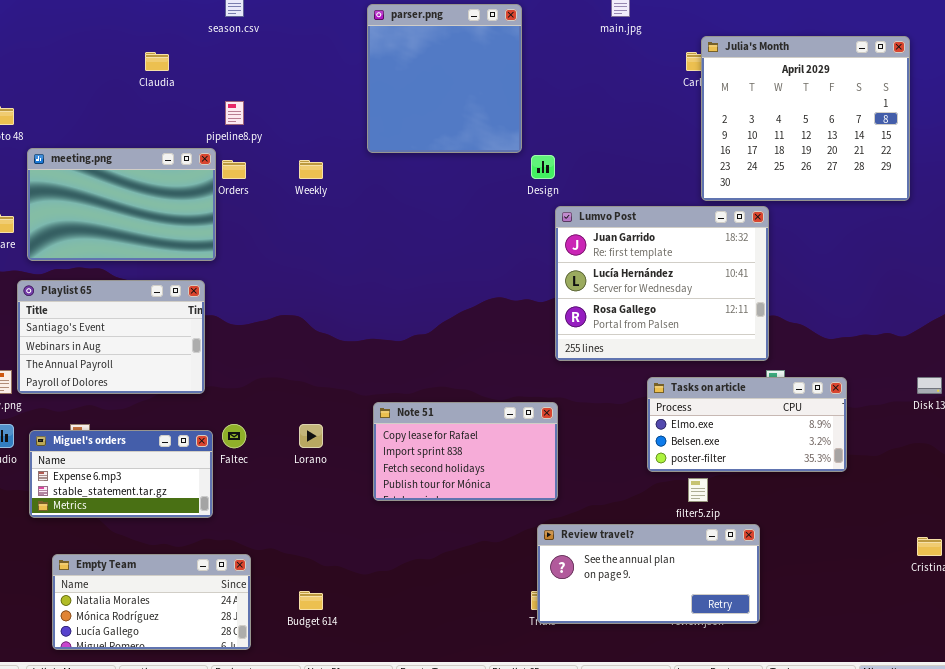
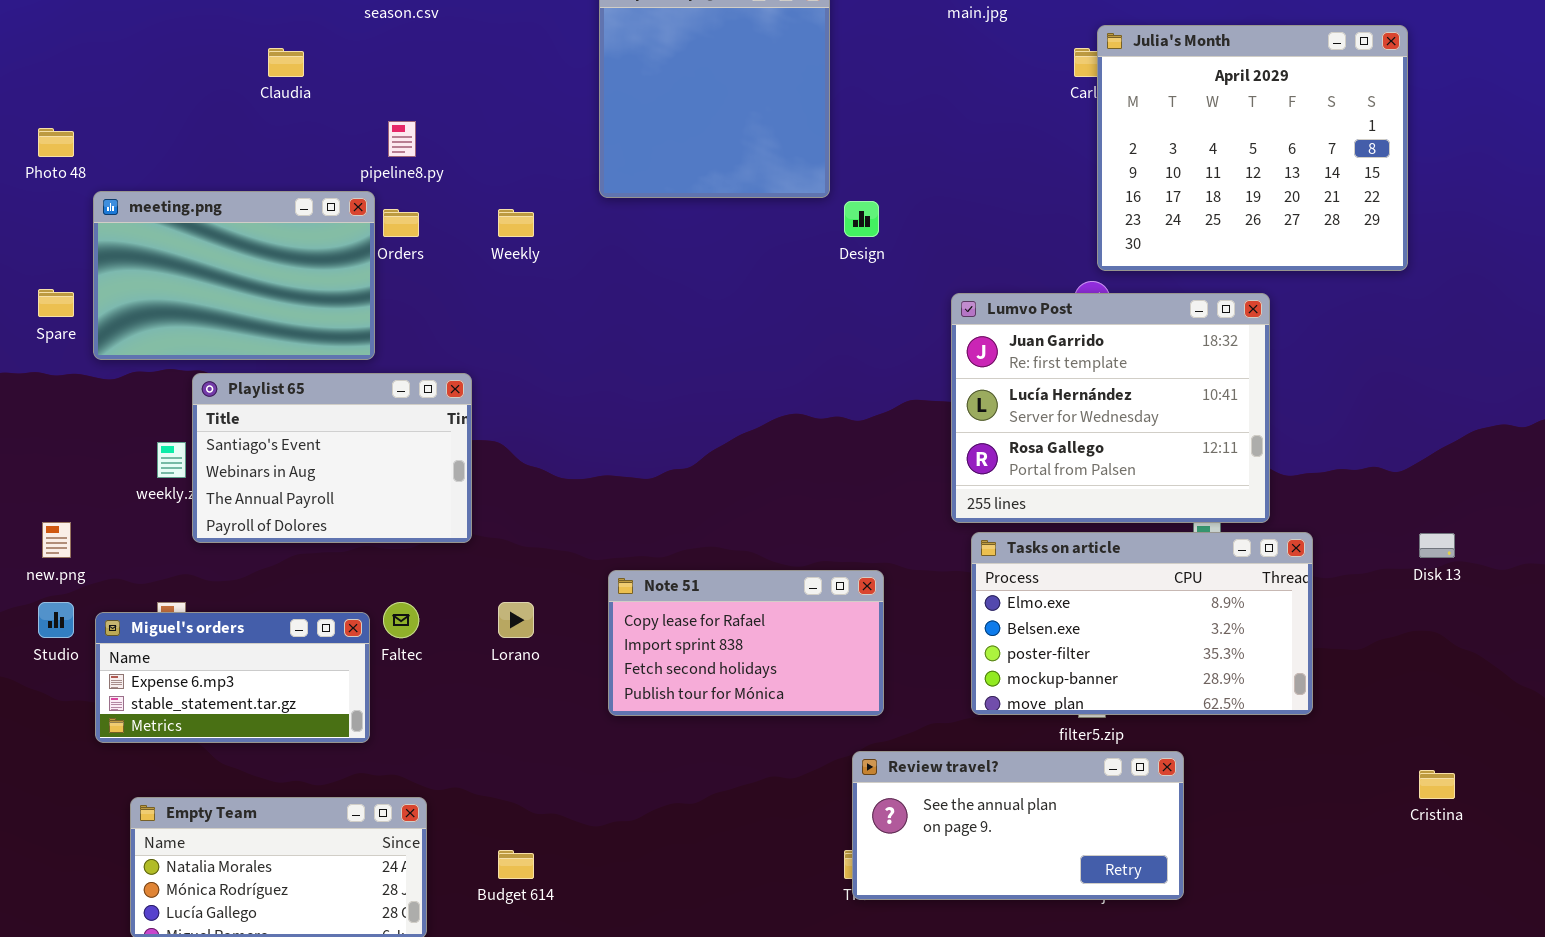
Lumvo Post: [555,206,769,361] -> [951,293,1270,523], moved
Playlist 65: [17,280,205,394] -> [192,373,472,543], moved
Tasks on article: [647,377,847,472] -> [971,532,1313,715], resized

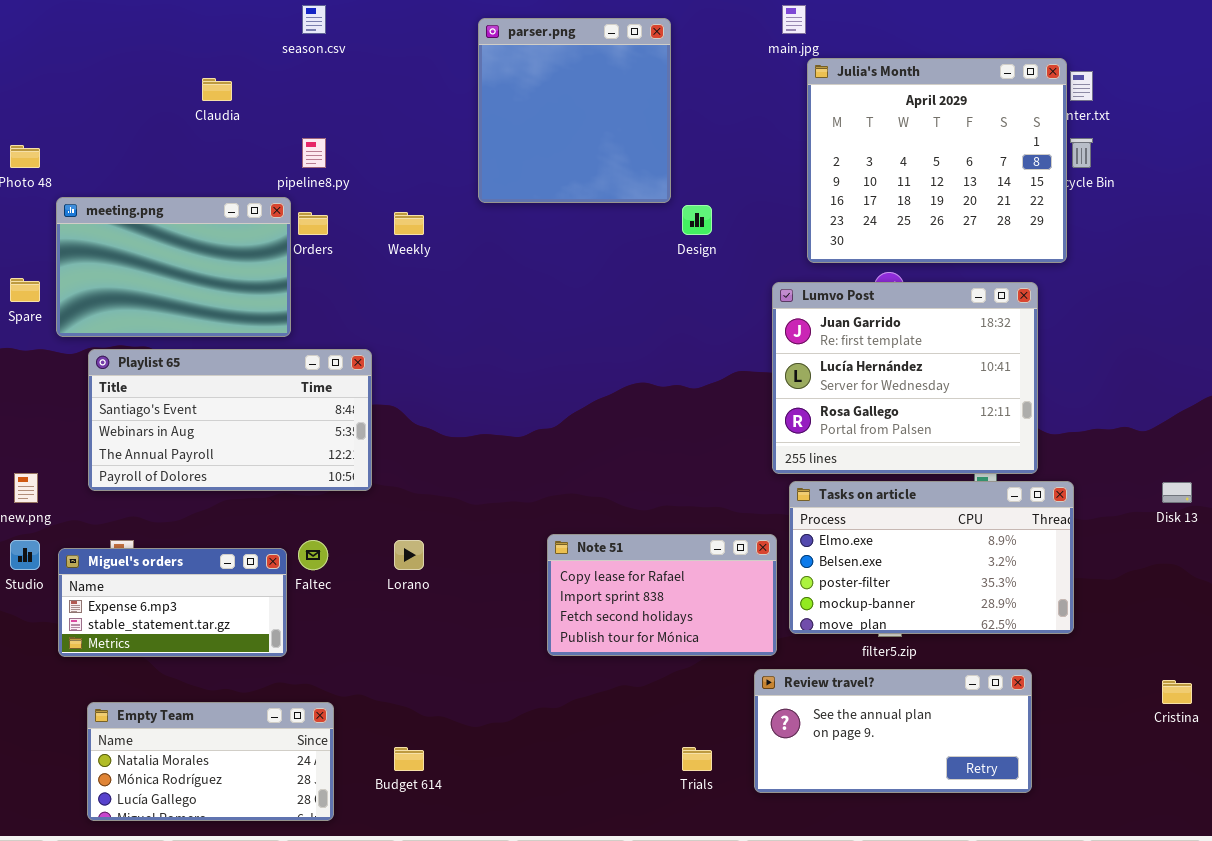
Julia's Month: [1097,25,1408,271] -> [807,58,1067,263], moved
Playlist 65: [192,373,472,543] -> [88,349,372,491], resized
Note 51: [608,570,884,716] -> [547,534,777,656], moved
Review travel?: [852,751,1184,900] -> [754,669,1032,793], moved

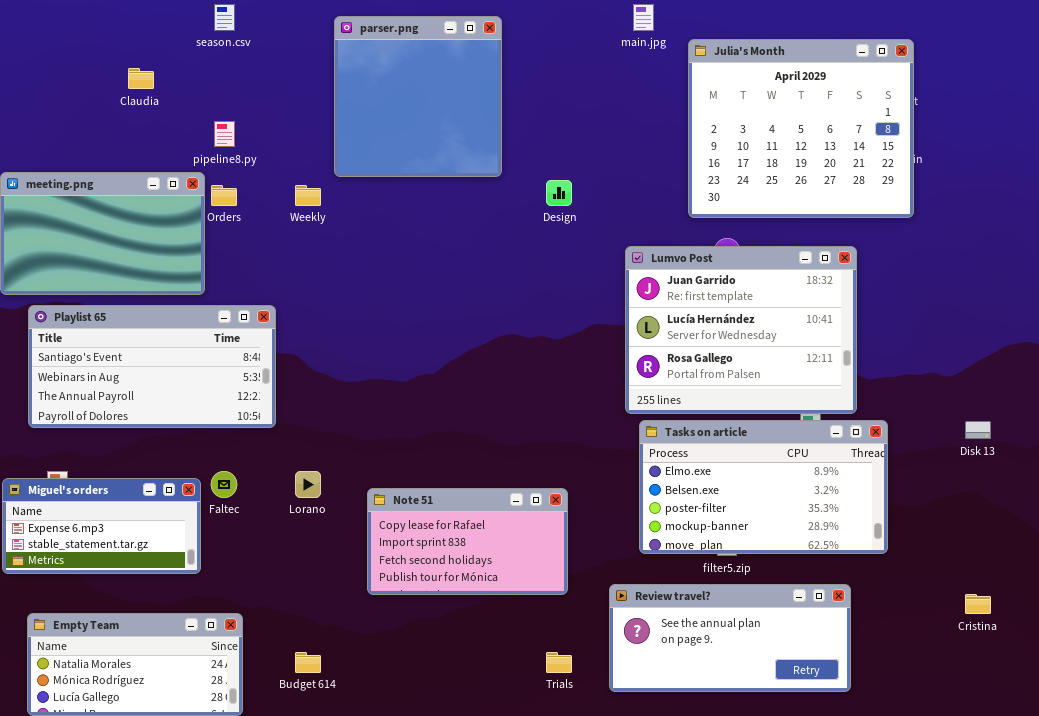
parser.png: [478,18,671,203] -> [334,16,502,177], moved
Julia's Month: [807,58,1067,263] -> [688,39,914,218], moved
Note 51: [547,534,777,656] -> [367,488,568,595], moved

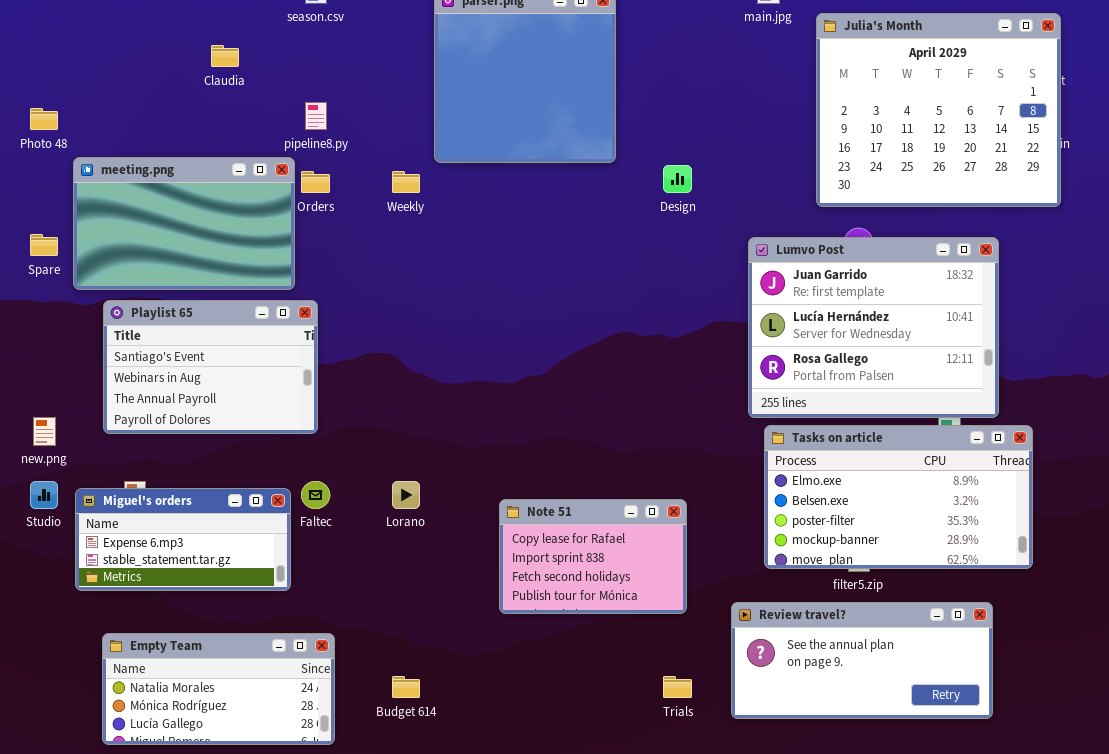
Playlist 65: [28,305,276,428] -> [103,300,318,434], resized
Note 51: [367,488,568,595] -> [499,499,687,614], resized

